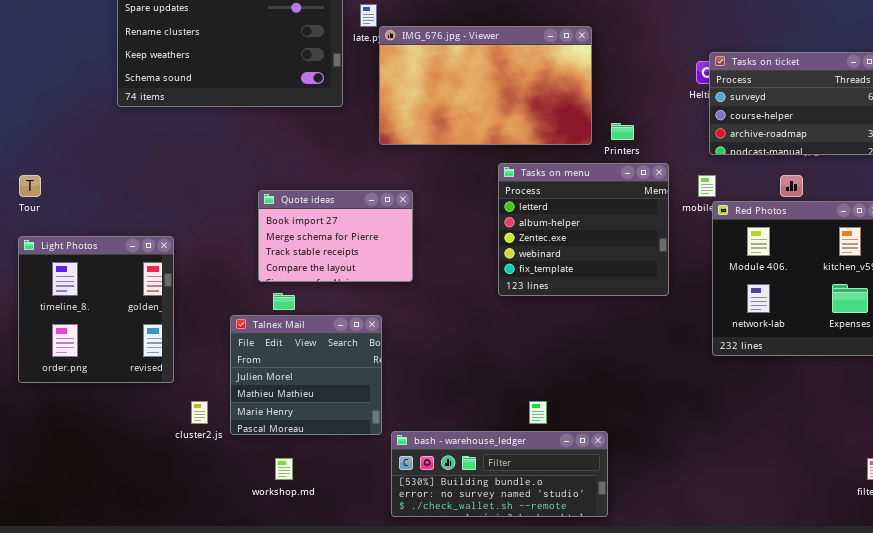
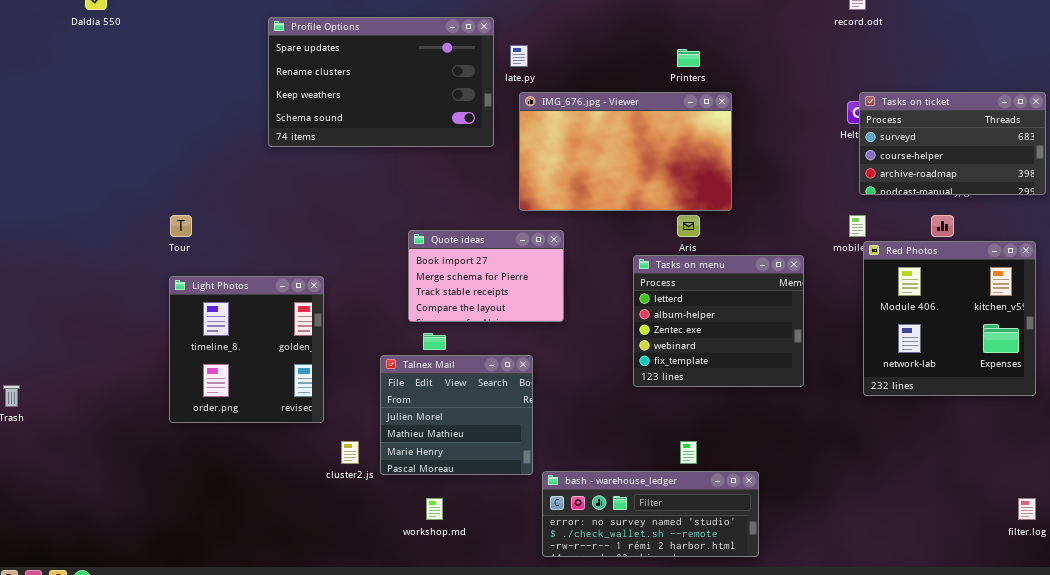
IMG_676.jpg - Viewer: [379,26,592,145] -> [519,92,732,211], moved
Printers: [611,123,634,140] -> [677,49,700,67], moved
Tasks on menu: [498,163,669,296] -> [633,255,804,387], moved
bash - warehouse_ledger: [391,431,608,517] -> [542,471,759,557], scrolled down 1 row

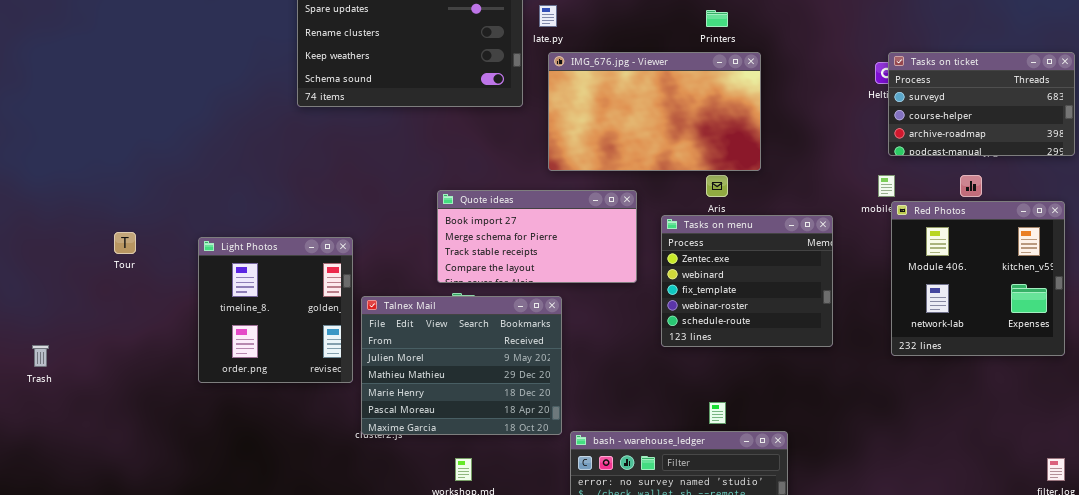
Tour: [170,215,192,237] -> [114,232,136,254], moved
Quote ideas: [408,230,564,322] -> [437,190,637,283], resized
Tasks on menu: [633,255,804,387] -> [661,215,833,347], scrolled down 2 rows
Talnex Mail: [380,355,533,475] -> [361,296,562,435], resized

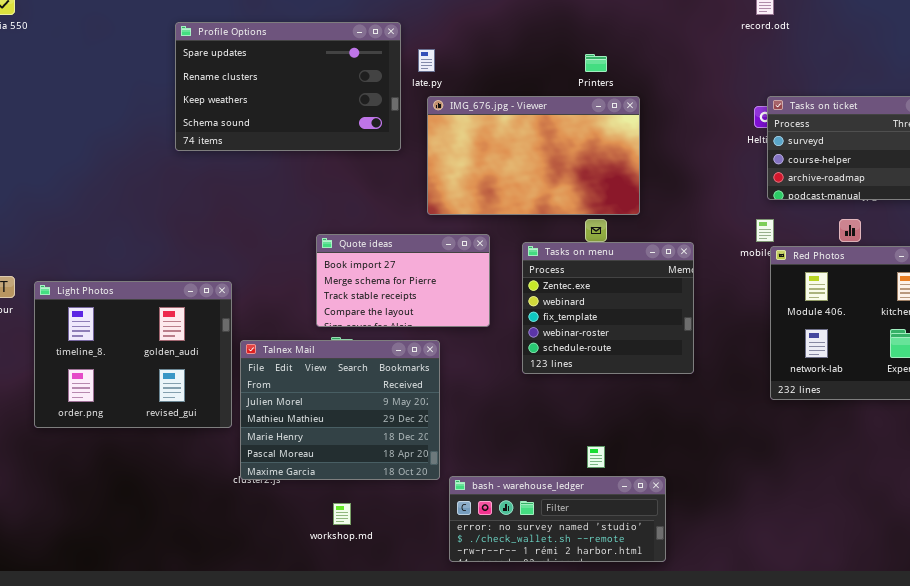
Quote ideas: [437,190,637,283] -> [316,234,490,327], resized
Tasks on menu: [661,215,833,347] -> [522,242,694,374], moved
Light Photos: [198,237,353,383] -> [34,281,232,428], resized

